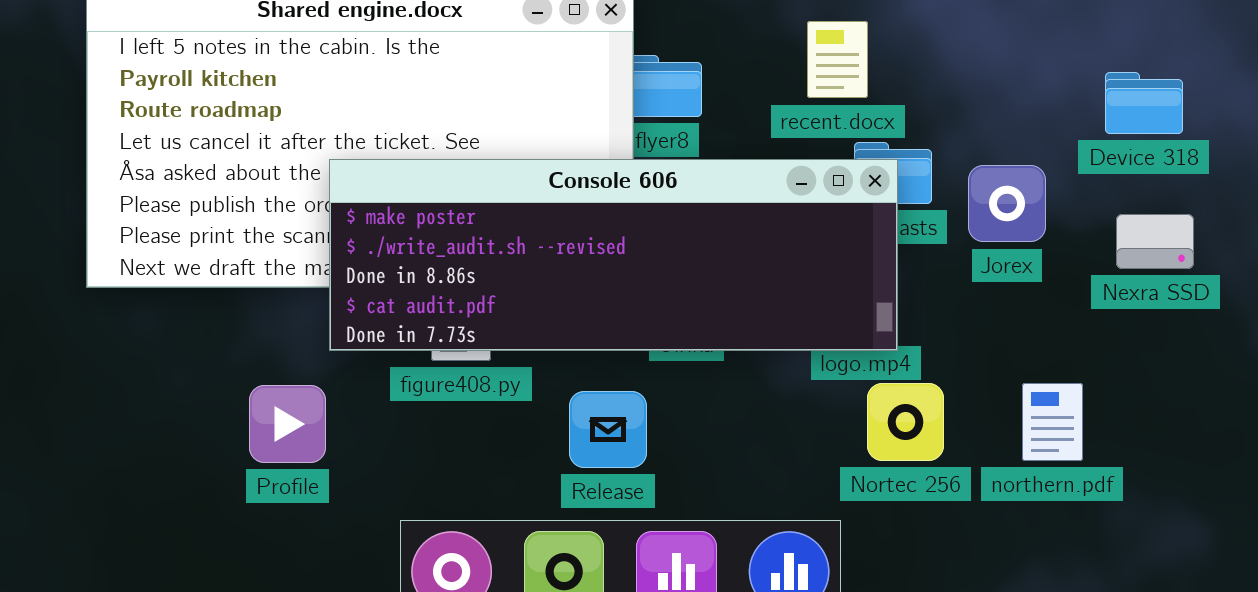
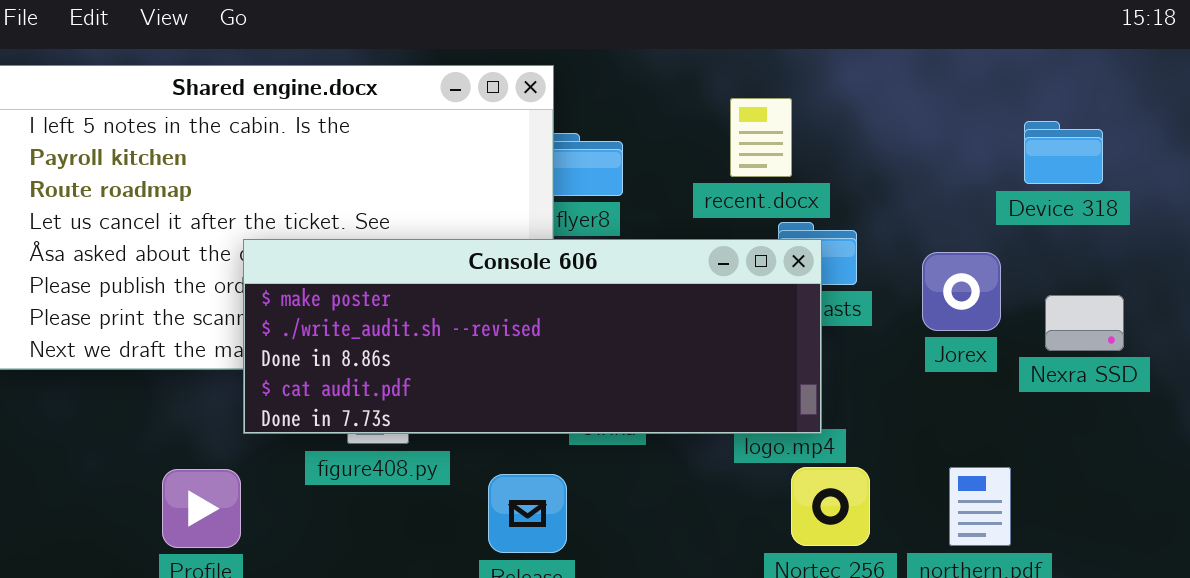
Device 318: [1105,72,1183,134] -> [1024,121,1103,184], moved
Jorex: [968,165,1046,242] -> [922,252,1001,331], moved

